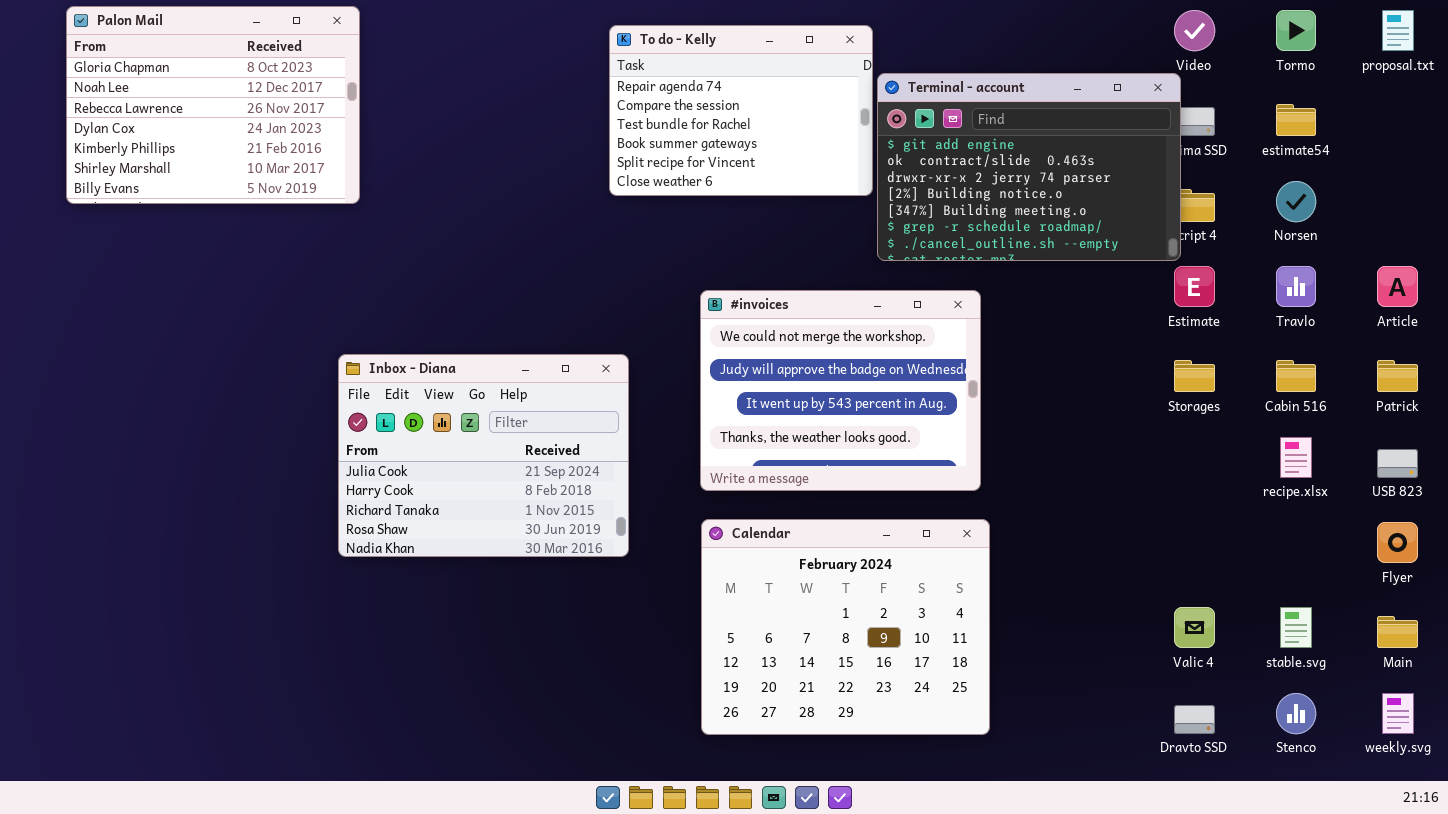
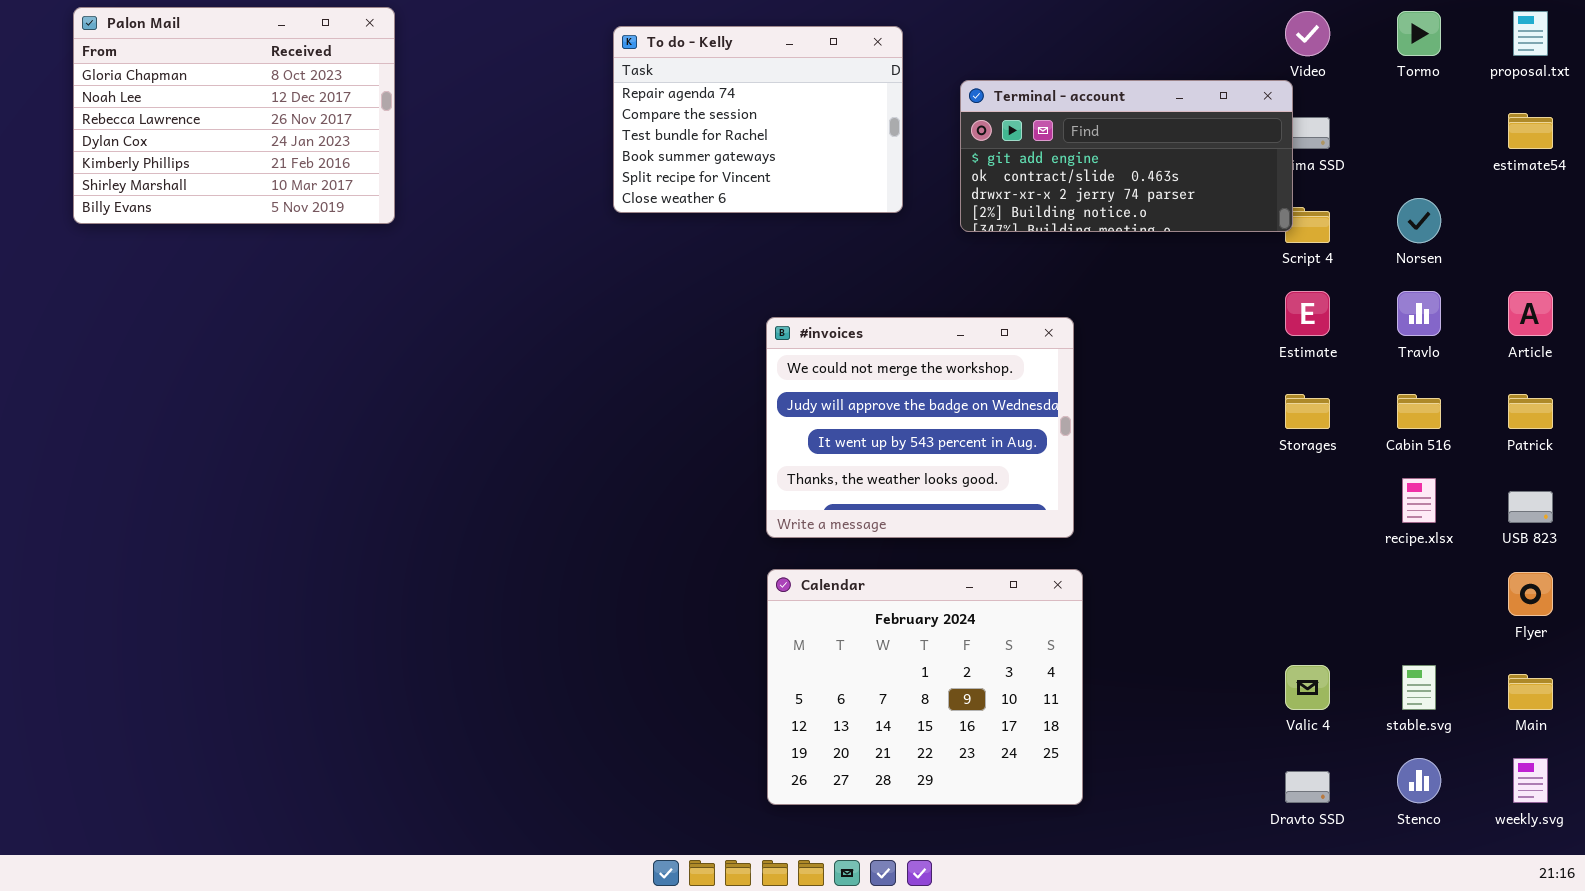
To do - Kelly: [609,25,873,196] -> [613,26,903,213], moved
Terminal - account: [877,73,1181,261] -> [960,80,1293,232], resized
estimate54: [1276,104,1316,136] -> [1508,113,1553,149], moved
Inbox - Diana: [338,354,629,557] -> none, closed

